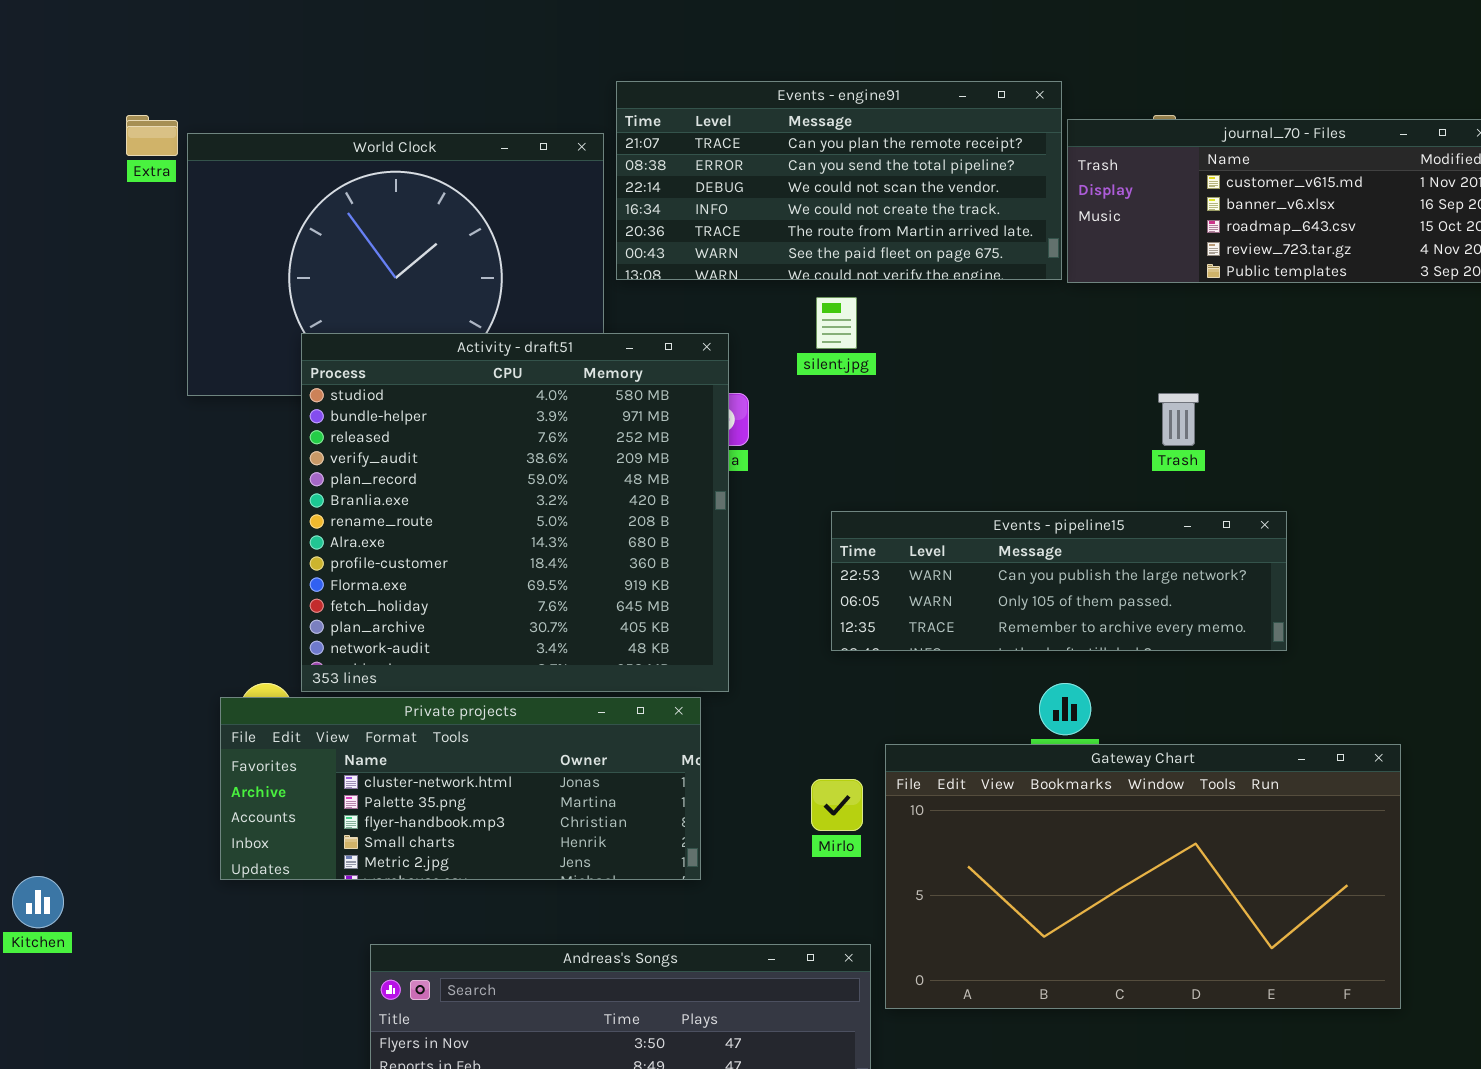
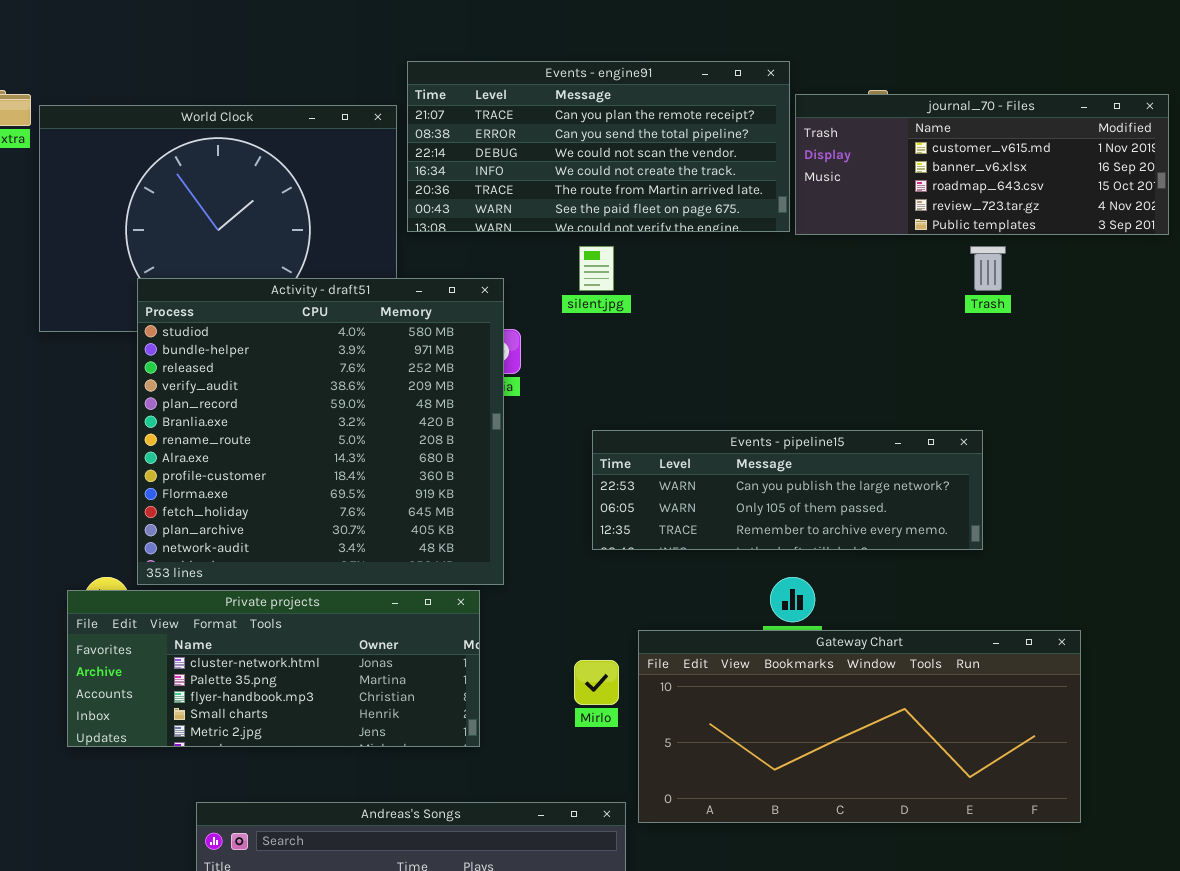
Trash: [1158,393,1199,446] -> [970,246,1006,291], moved
Gateway Chart: [885,744,1401,1009] -> [638,630,1081,823], resized

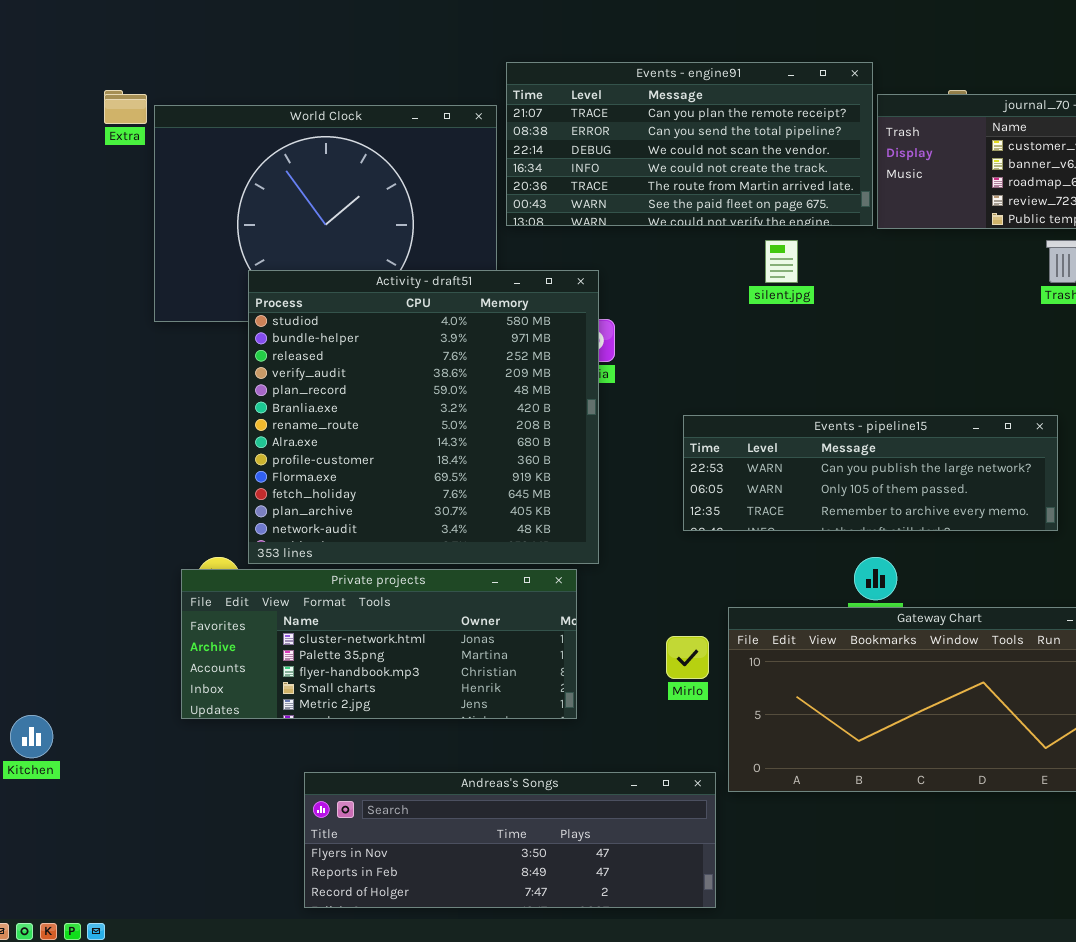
silent.jpg: [579,246,614,291] -> [765,240,798,283], moved

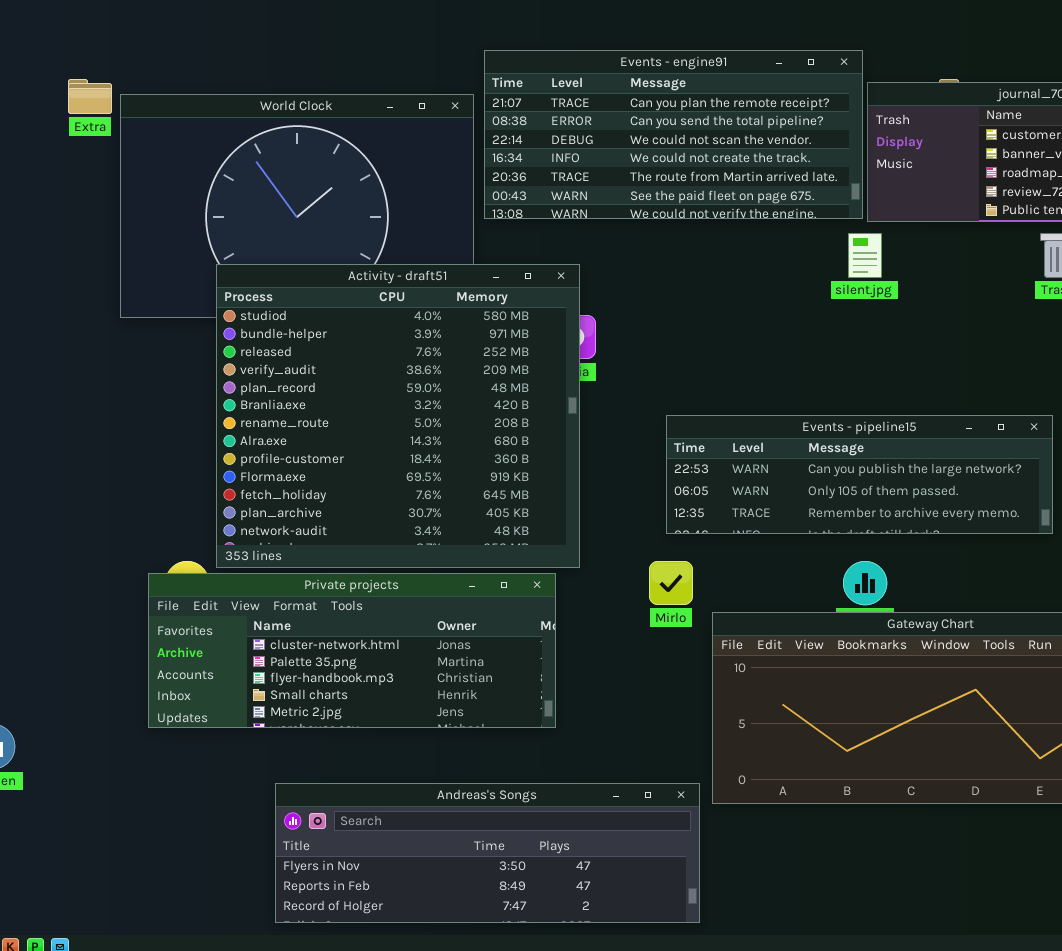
silent.jpg: [765,240,798,283] -> [848,233,882,278], moved
Mirlo: [666,636,709,679] -> [649,561,693,605], moved

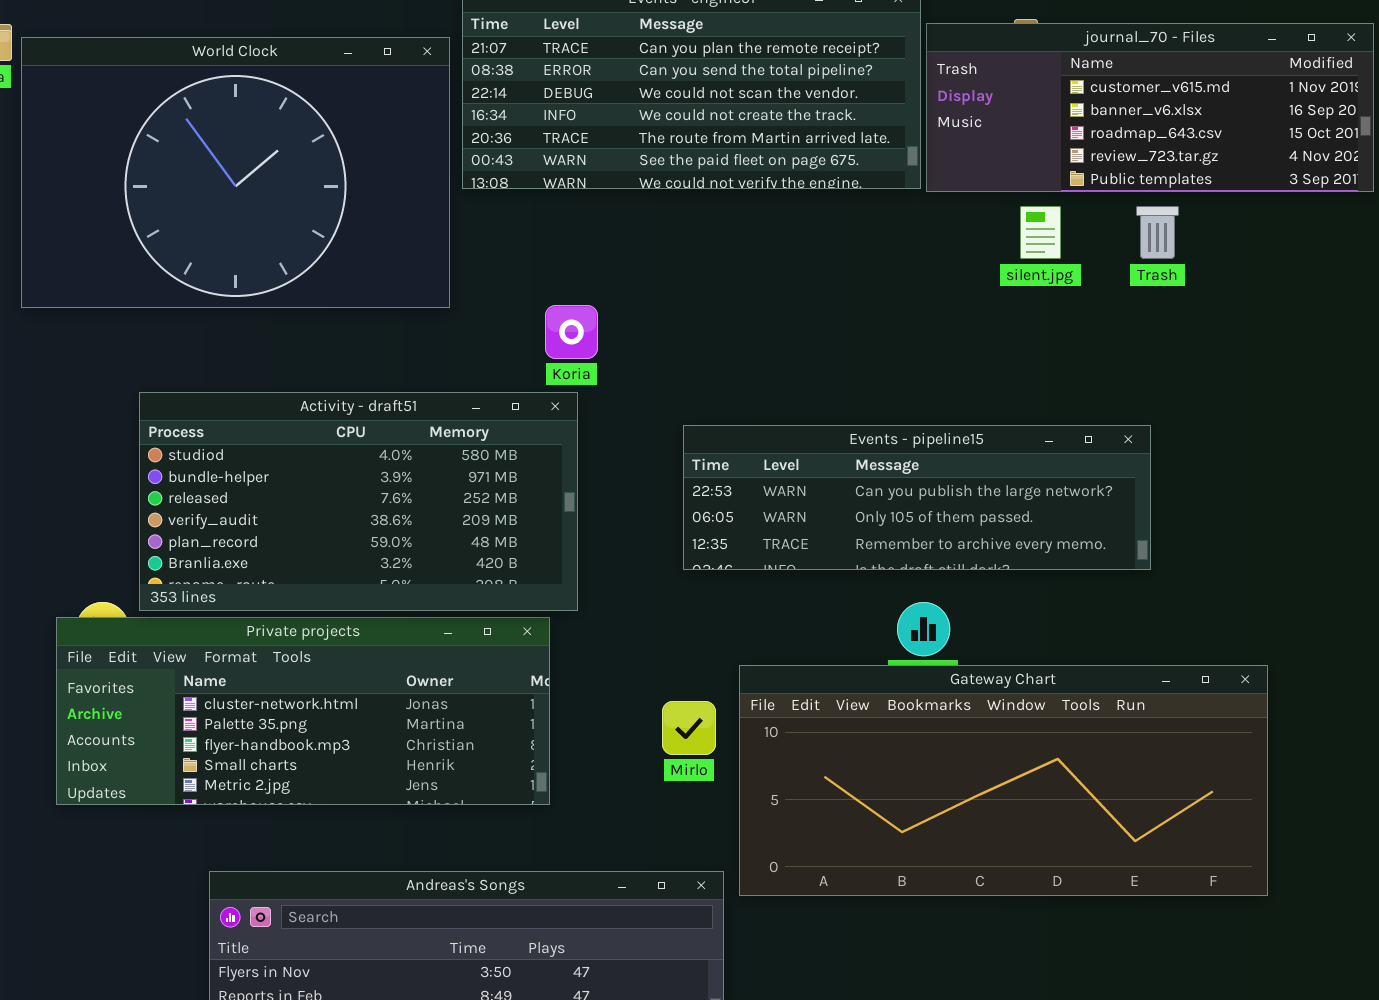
silent.jpg: [848,233,882,278] -> [1020,206,1061,259], moved
Activity - draft51: [216,264,580,568] -> [139,392,578,611], resized
Mirlo: [649,561,693,605] -> [662,701,716,755], moved

